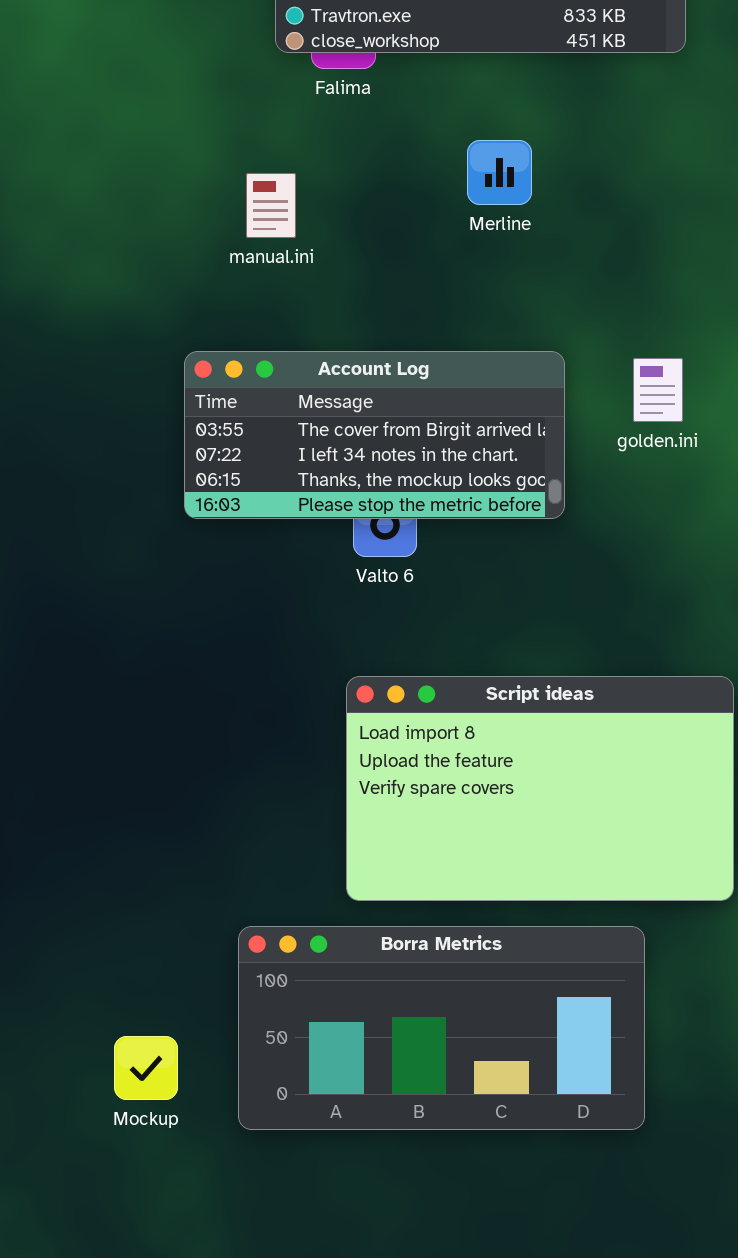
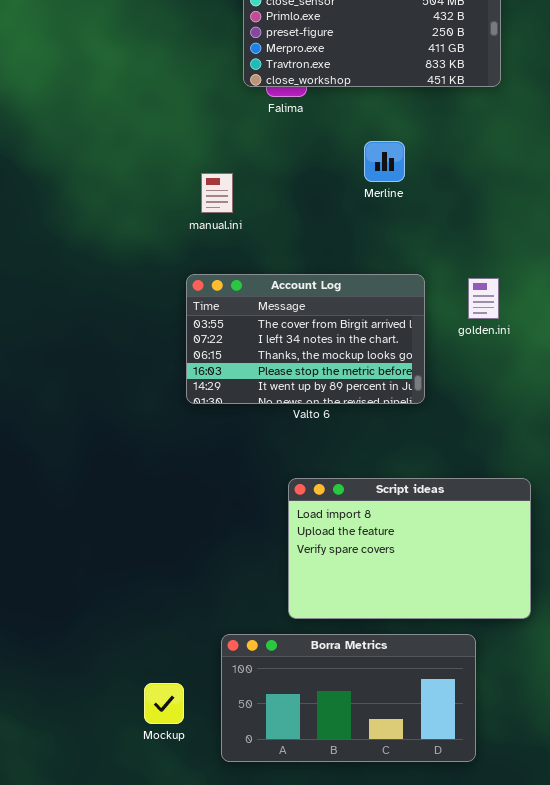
manual.ini: [246,173,296,238] -> [201,173,233,213], moved
Account Log: [184,351,565,519] -> [186,274,425,404], resized
Mockup: [114,1036,178,1100] -> [144,683,184,724], moved

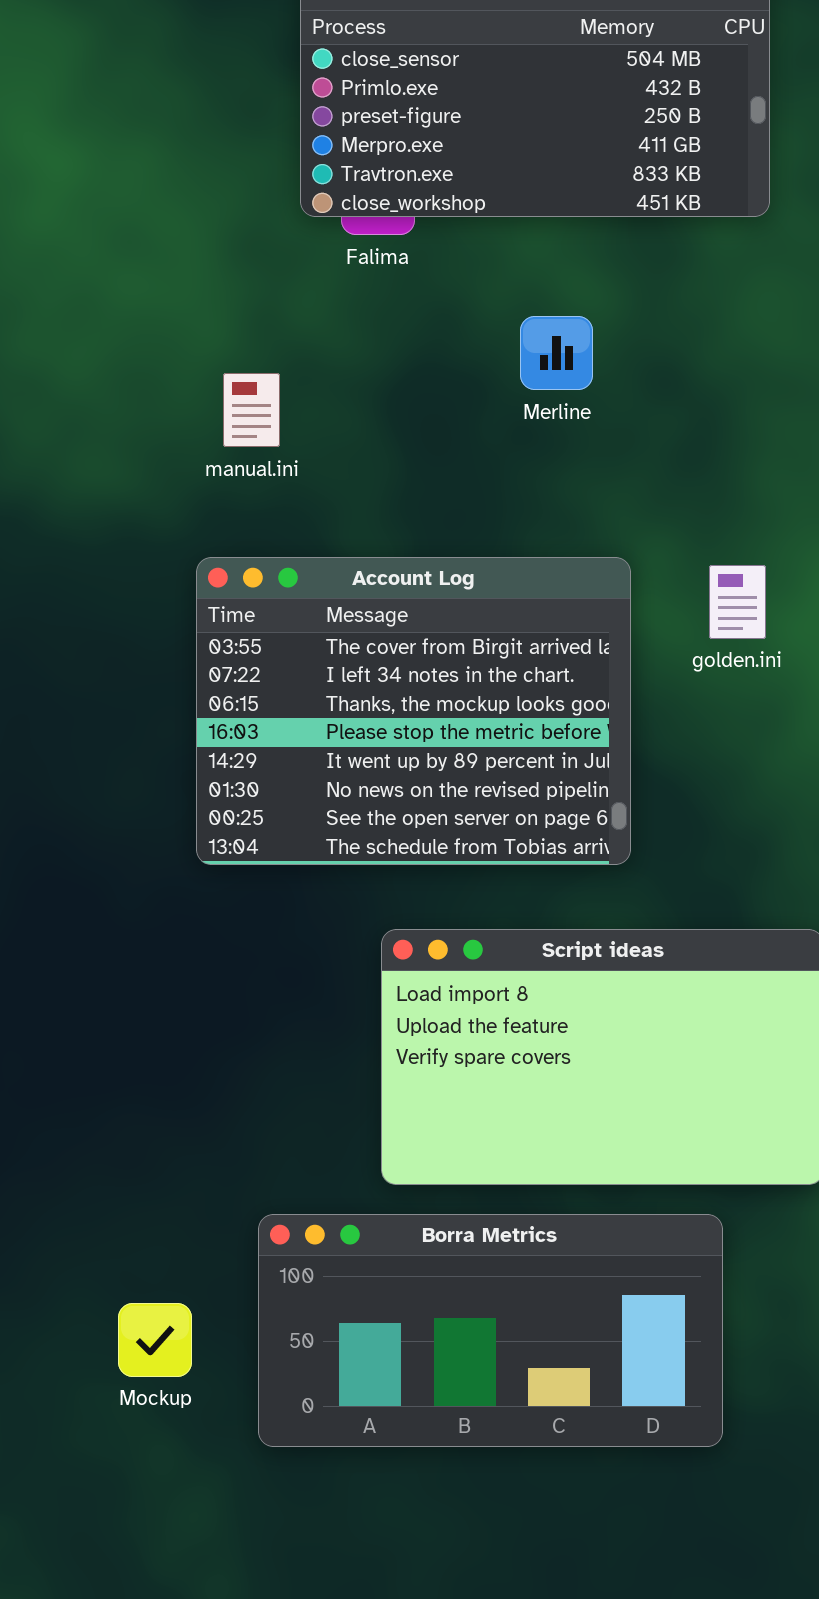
Account Log: [186,274,425,404] -> [196,557,631,865], resized

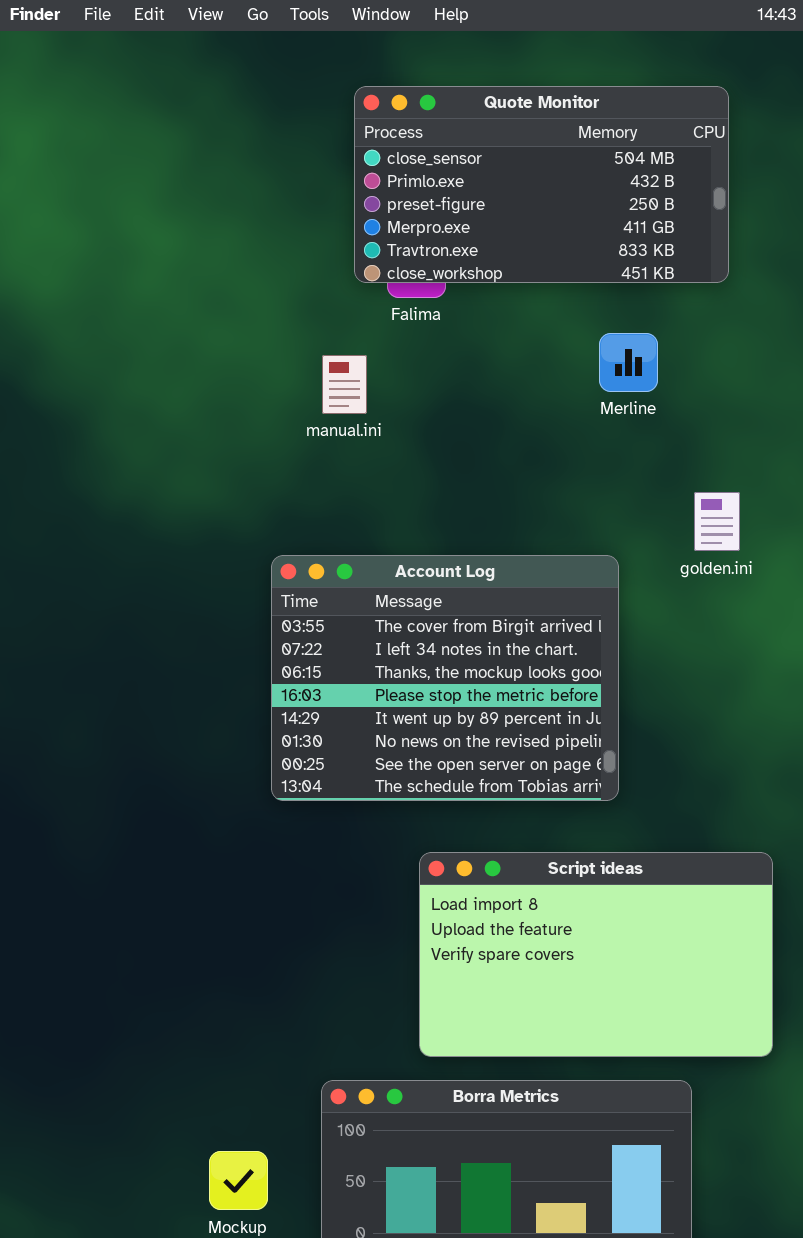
Merline: [520,316,593,390] -> [599,333,658,392], moved
manual.ini: [223,373,280,447] -> [322,355,367,414], moved
golden.ini: [709,565,766,639] -> [694,492,740,551], moved

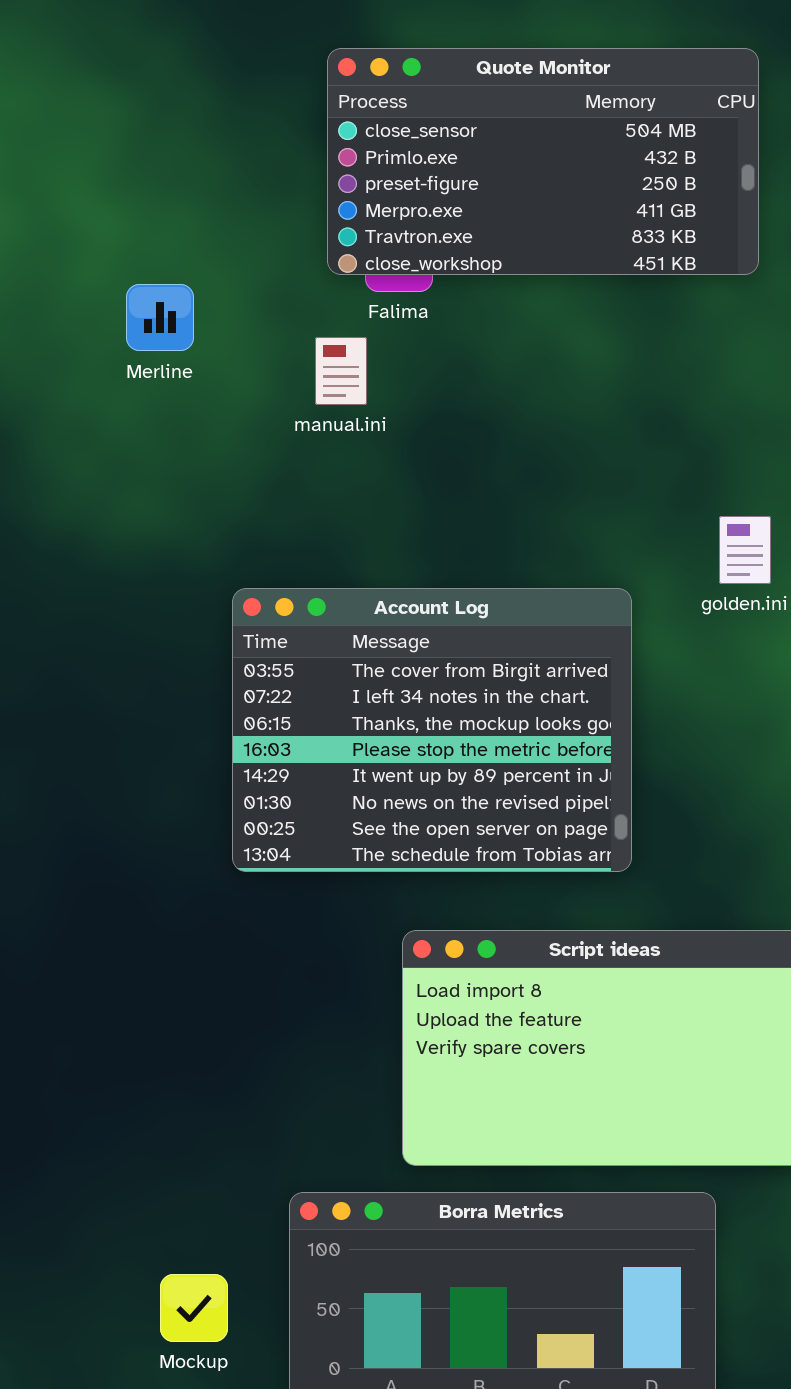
Merline: [599,333,658,392] -> [126,284,194,351], moved
manual.ini: [322,355,367,414] -> [315,337,367,405], moved

